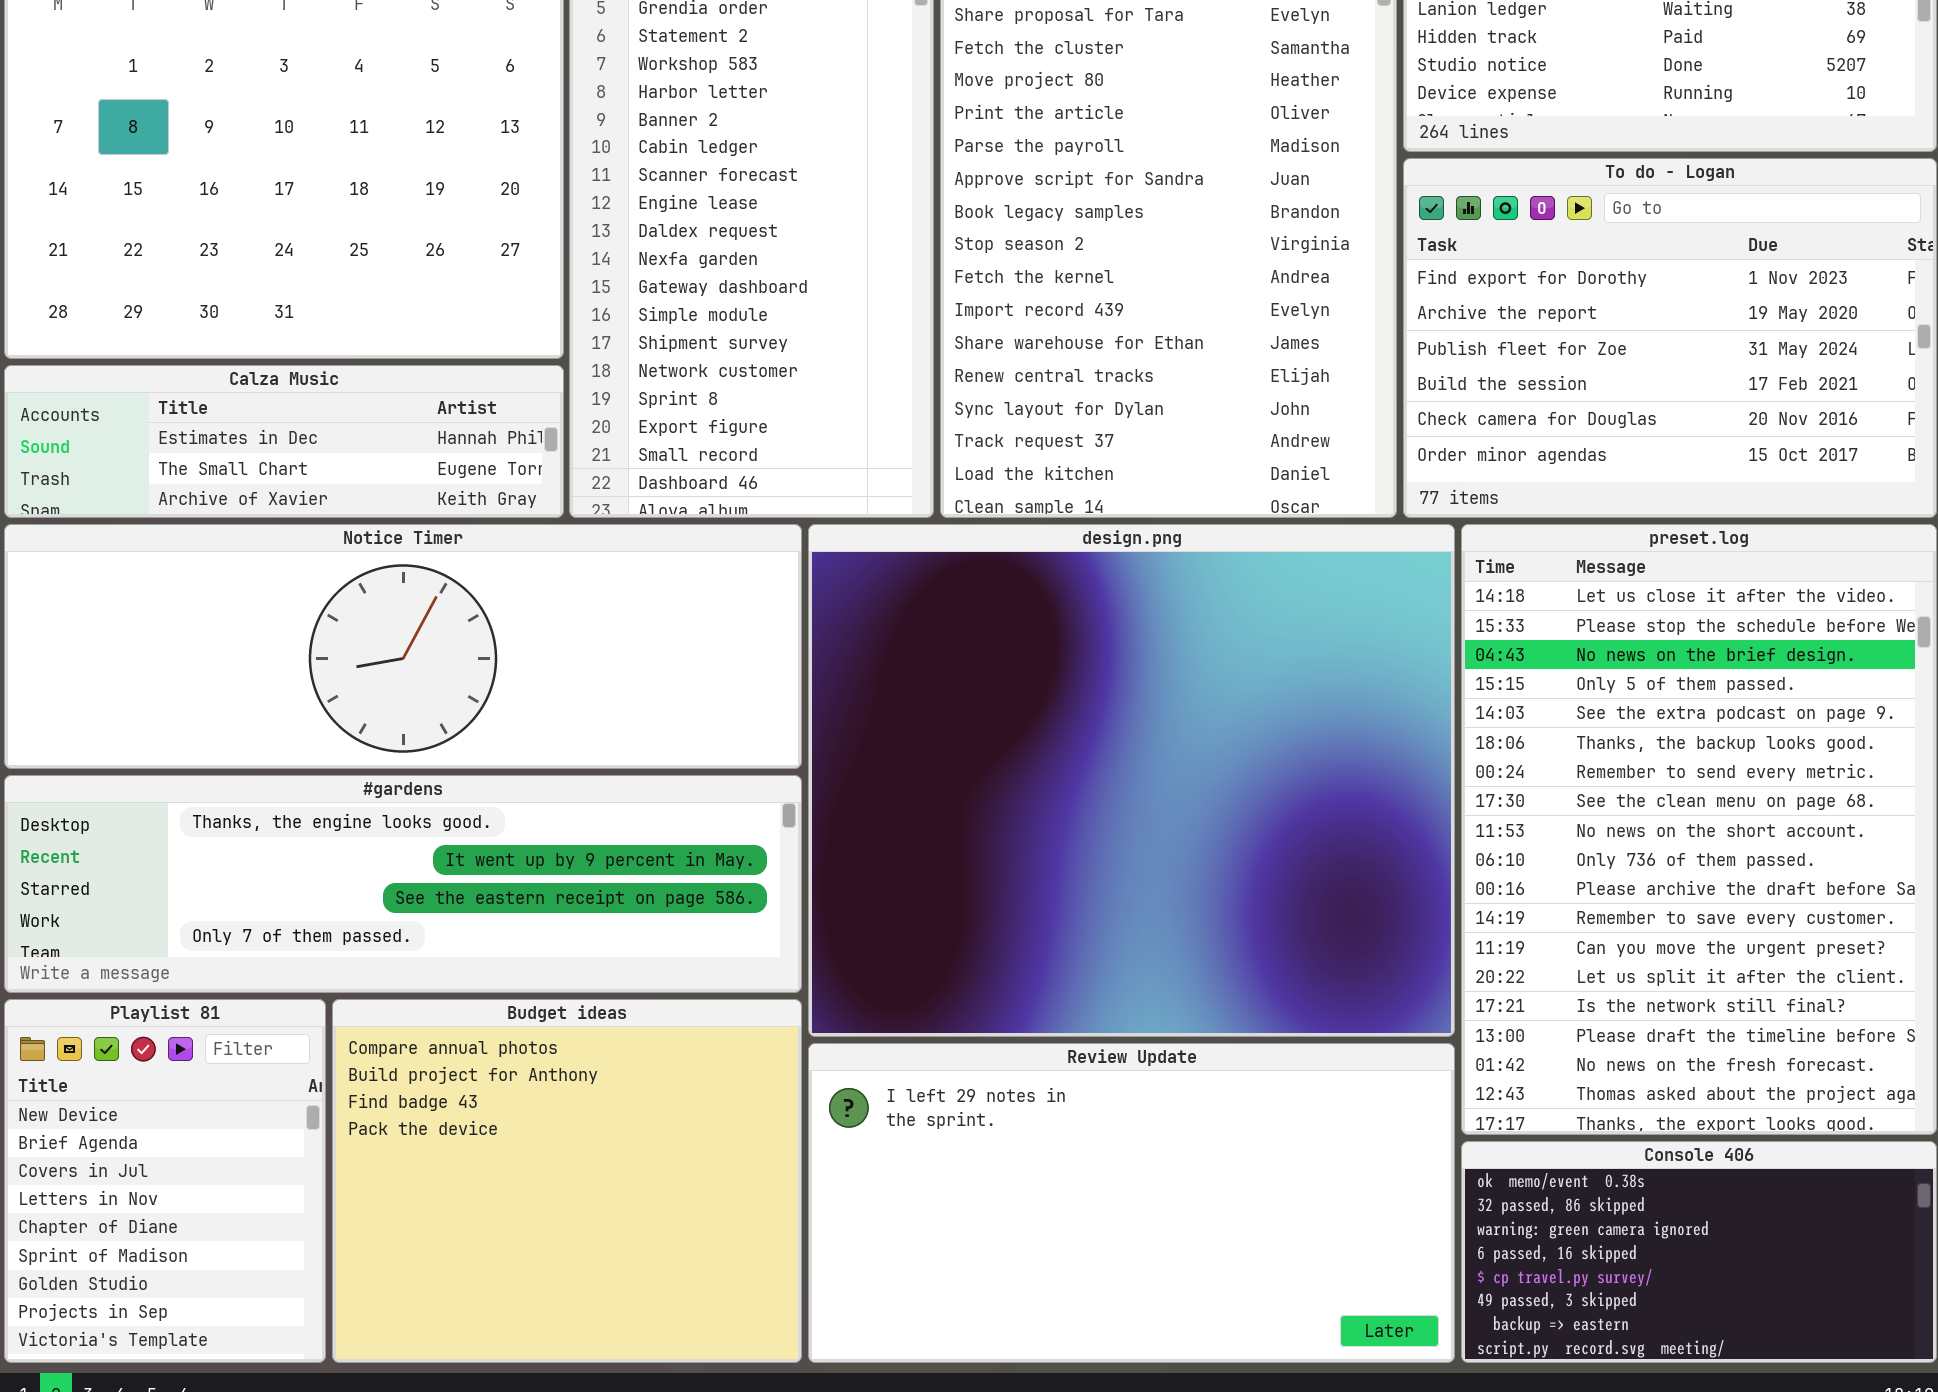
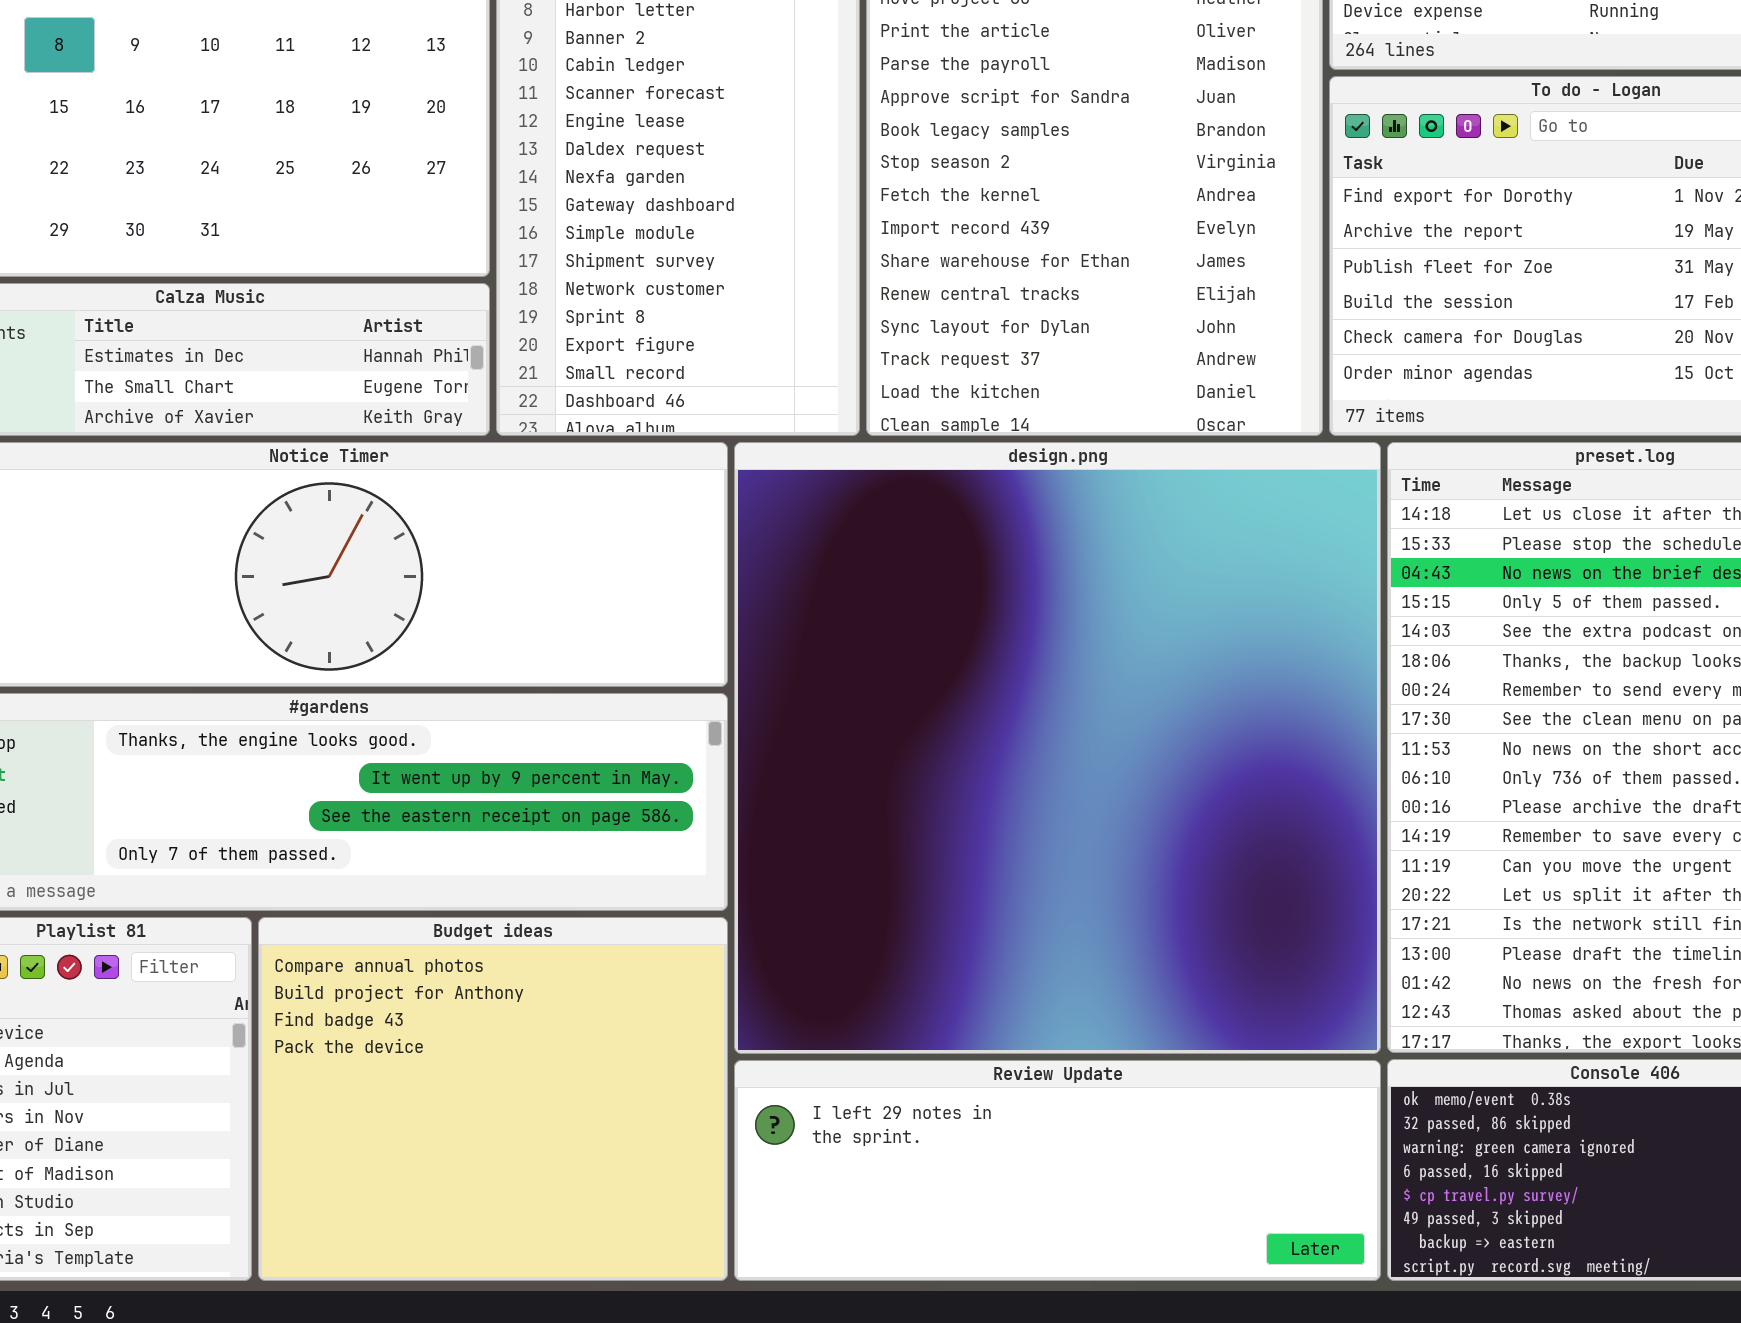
design.png: [808,524,1455,1037] -> [734,442,1381,1054], resized
Review Update: [808,1043,1455,1363] -> [734,1060,1381,1281], resized

